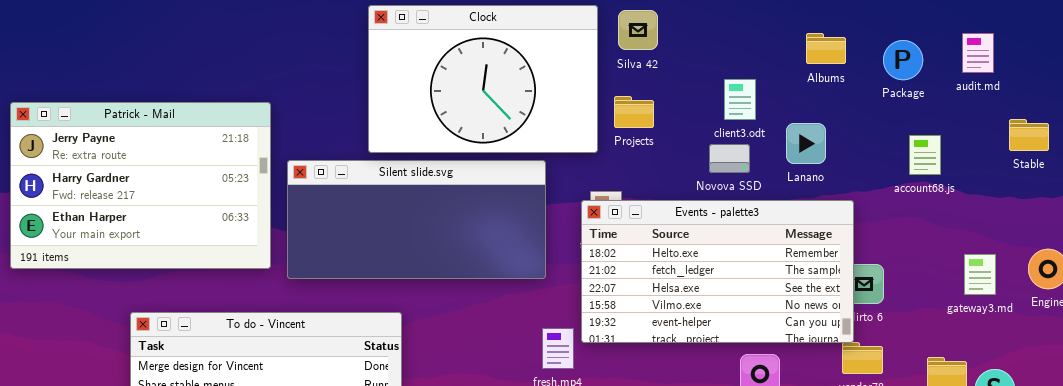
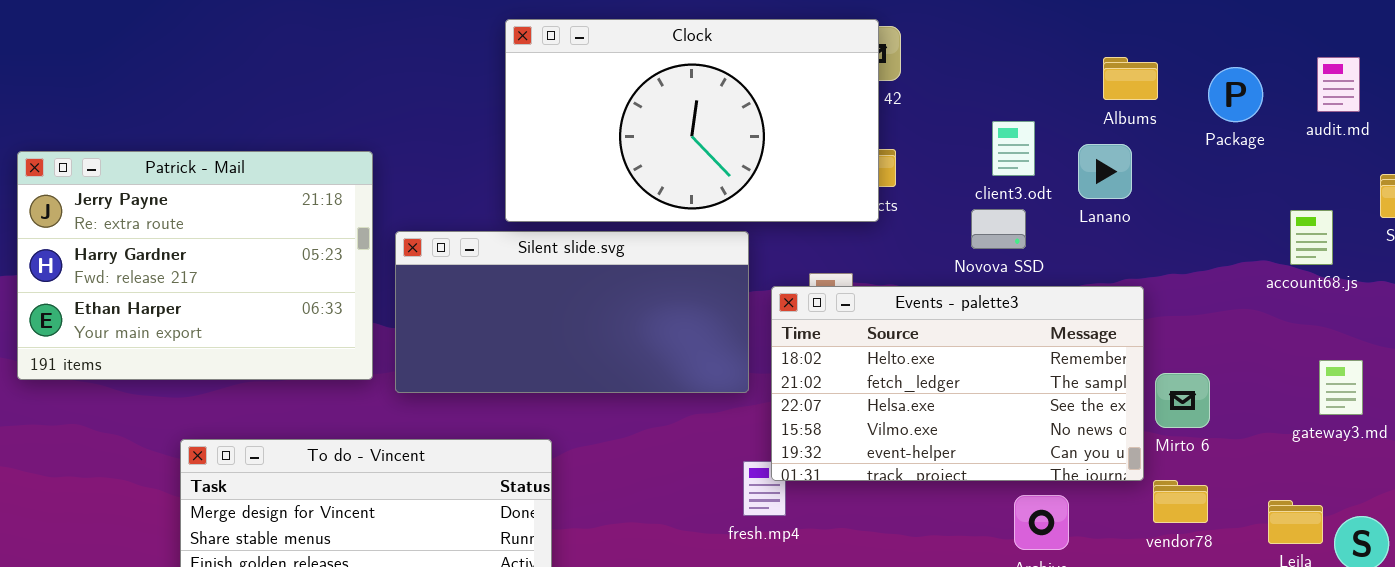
Clock: [368,5,598,153] -> [505,19,879,222], resized
Lanano: [786,123,826,164] -> [1078,144,1132,199], moved
account68.js: [909,135,941,175] -> [1290,210,1333,265], moved
Events - palette3: [581,200,854,343] -> [771,286,1144,481], moved

